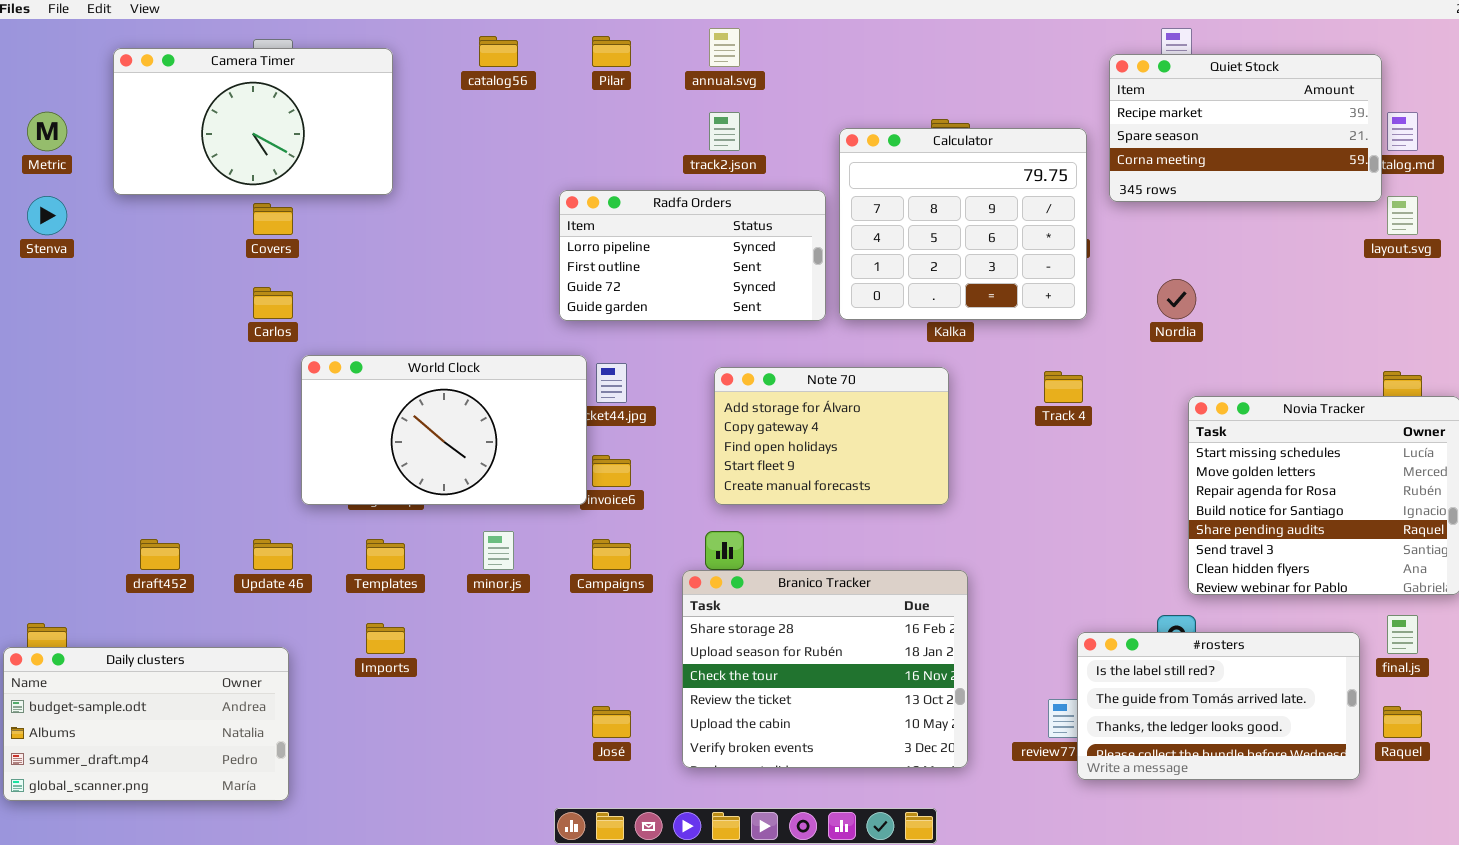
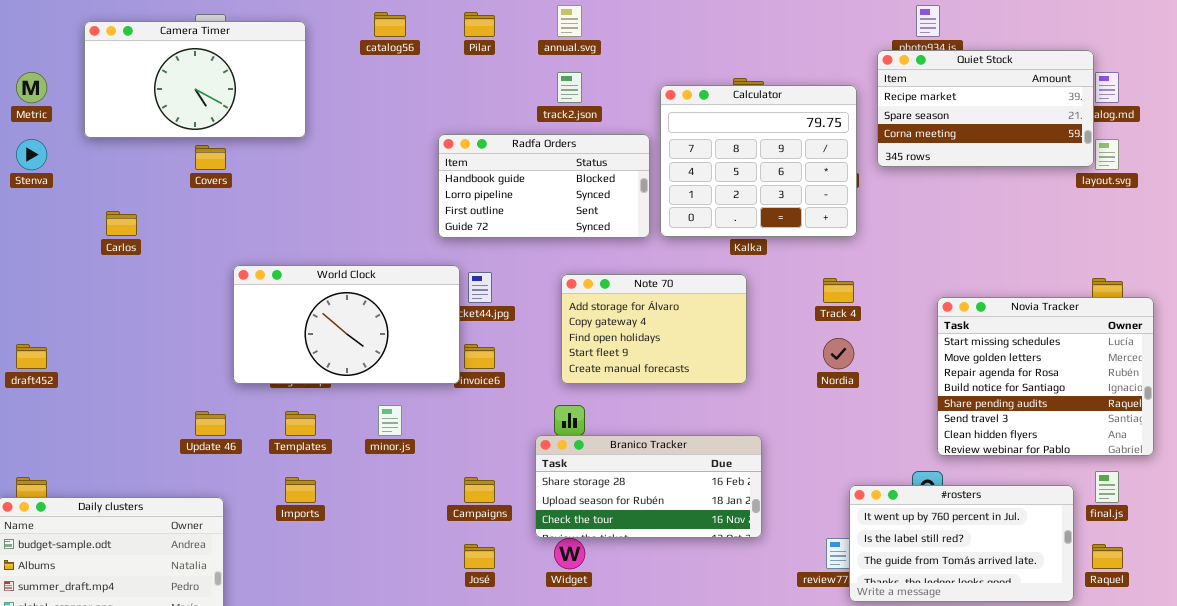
Quiet Stock: [1109,54,1382,202] -> [877,50,1094,167], moved
Radfa Orders: [559,190,826,321] -> [438,134,650,238], scrolled up 1 row
Nordia: [1157,279,1196,319] -> [823,338,854,369], moved
Carlos: [253,287,293,319] -> [106,211,137,236], moved
draft452: [140,539,180,570] -> [16,344,47,369], moved
Campaigns: [592,539,631,570] -> [464,477,495,503], moved
Branico Tracker: [682,570,968,768] -> [535,435,762,538], resized
#rosters: [1077,632,1360,780] -> [849,485,1074,602], scrolled up 1 row

